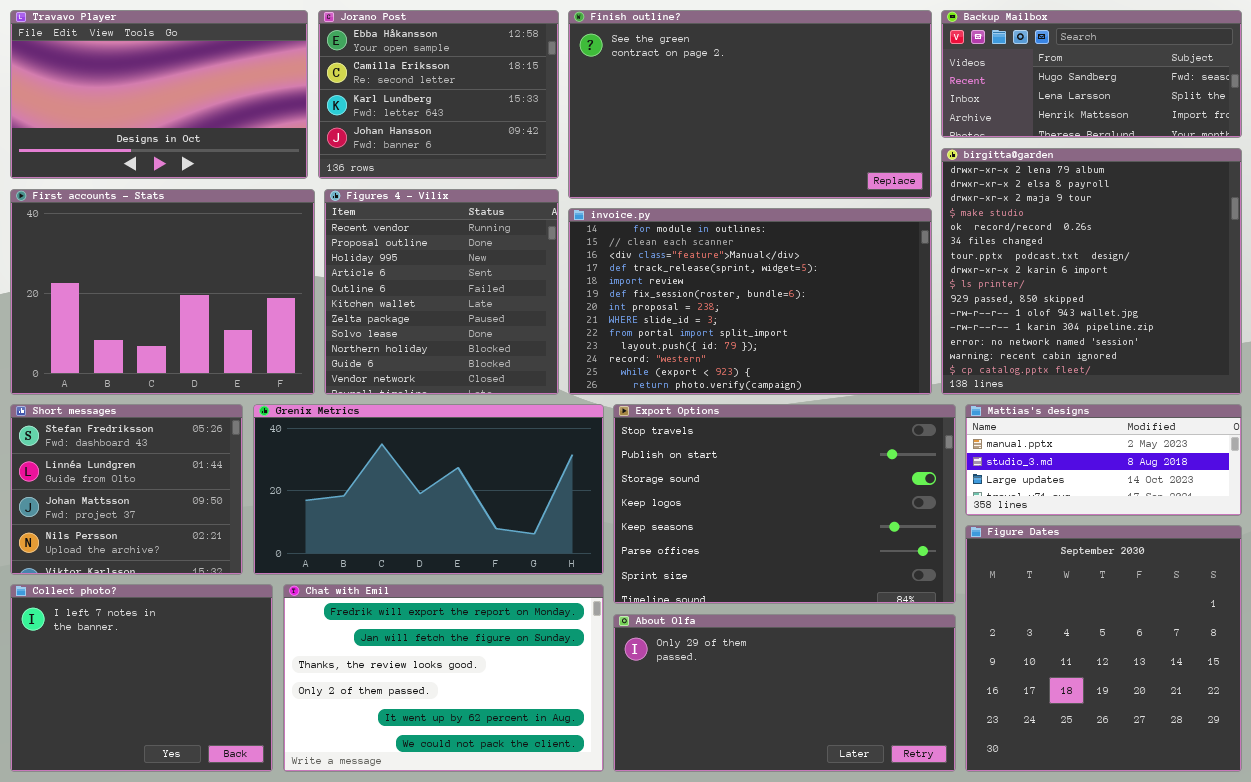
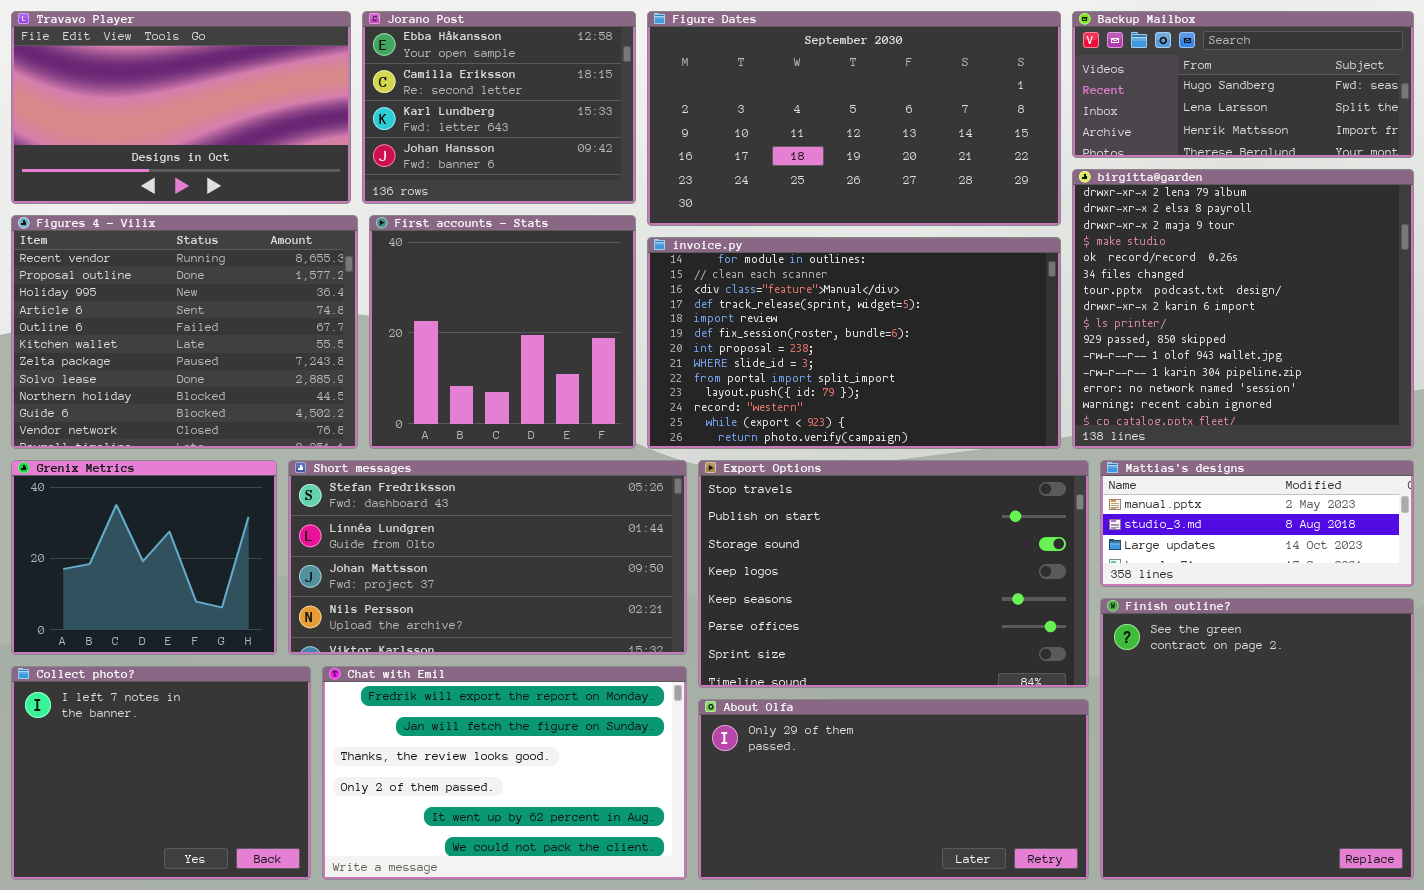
Finish outline?: [568,10,932,199] -> [1100,598,1414,880], moved, resized
First accounts - Stats: [10,189,315,395] -> [369,215,636,449], moved, resized
Figures 4 - Vilix: [324,189,559,395] -> [11,215,358,449], moved, resized
Short messages: [10,404,243,575] -> [288,460,687,655], moved, resized
Grenix Metrics: [253,404,604,575] -> [11,460,277,655], moved, resized
Figure Dates: [965,525,1242,772] -> [647,11,1061,226], moved, resized

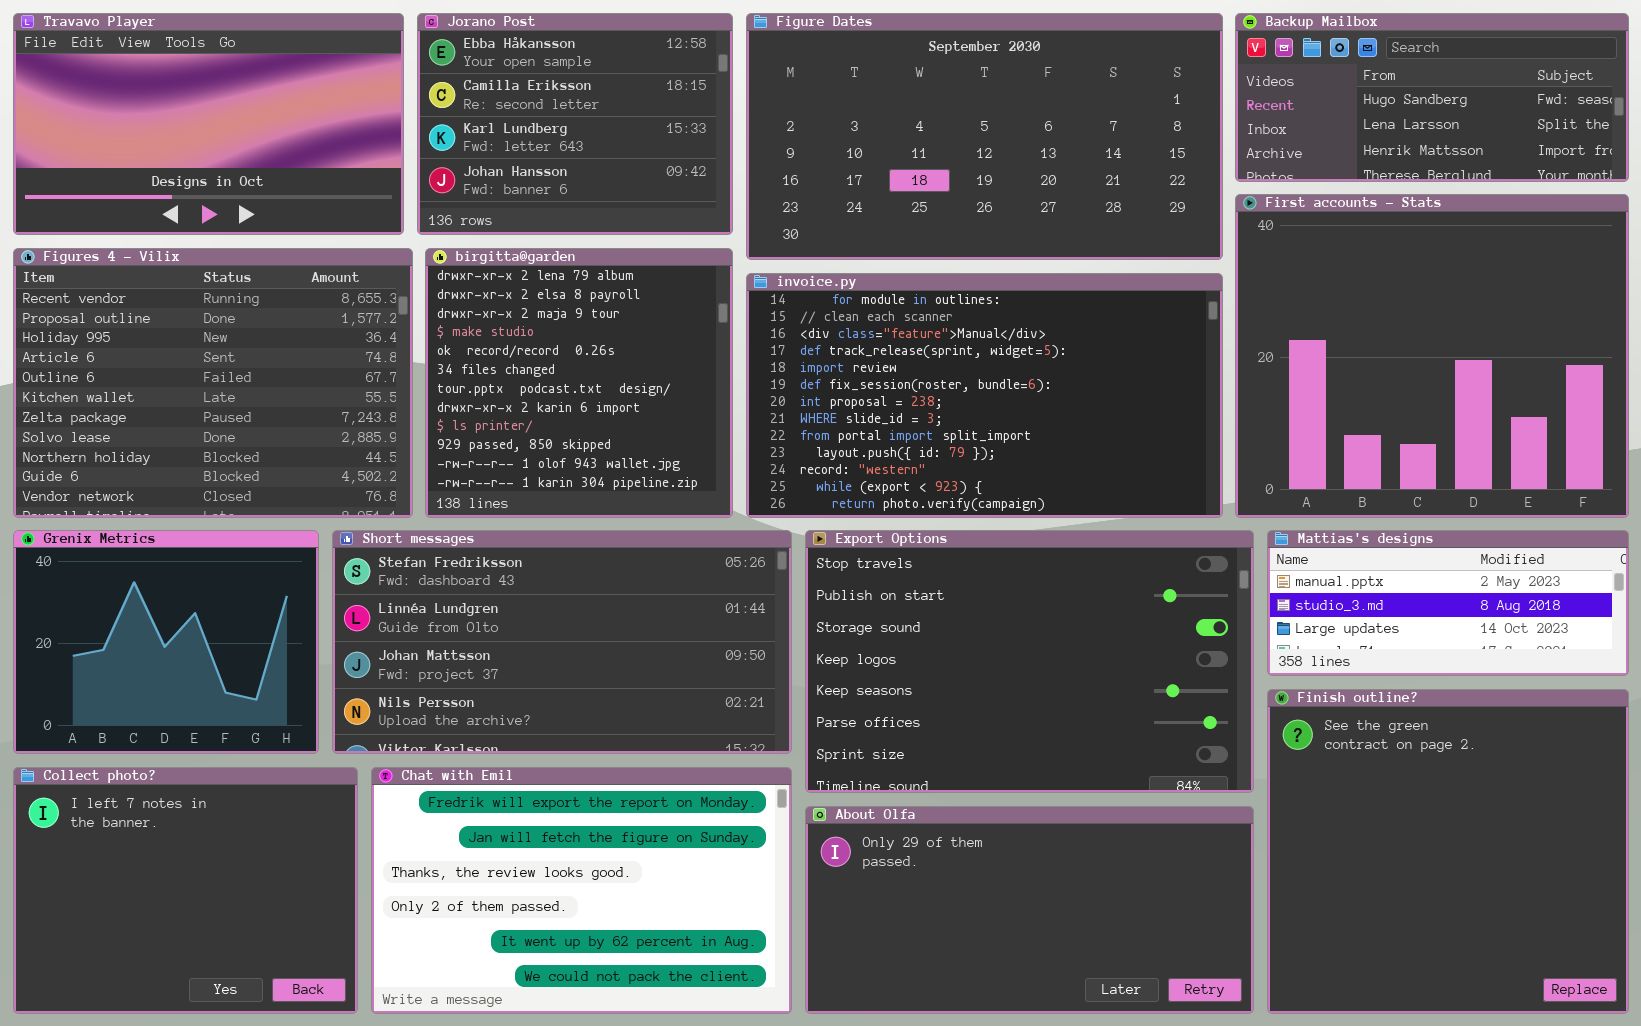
birgitta@garden: [1072,169,1414,449] -> [425,248,733,518], moved, resized
First accounts - Stats: [369,215,636,449] -> [1235,194,1629,518], moved, resized

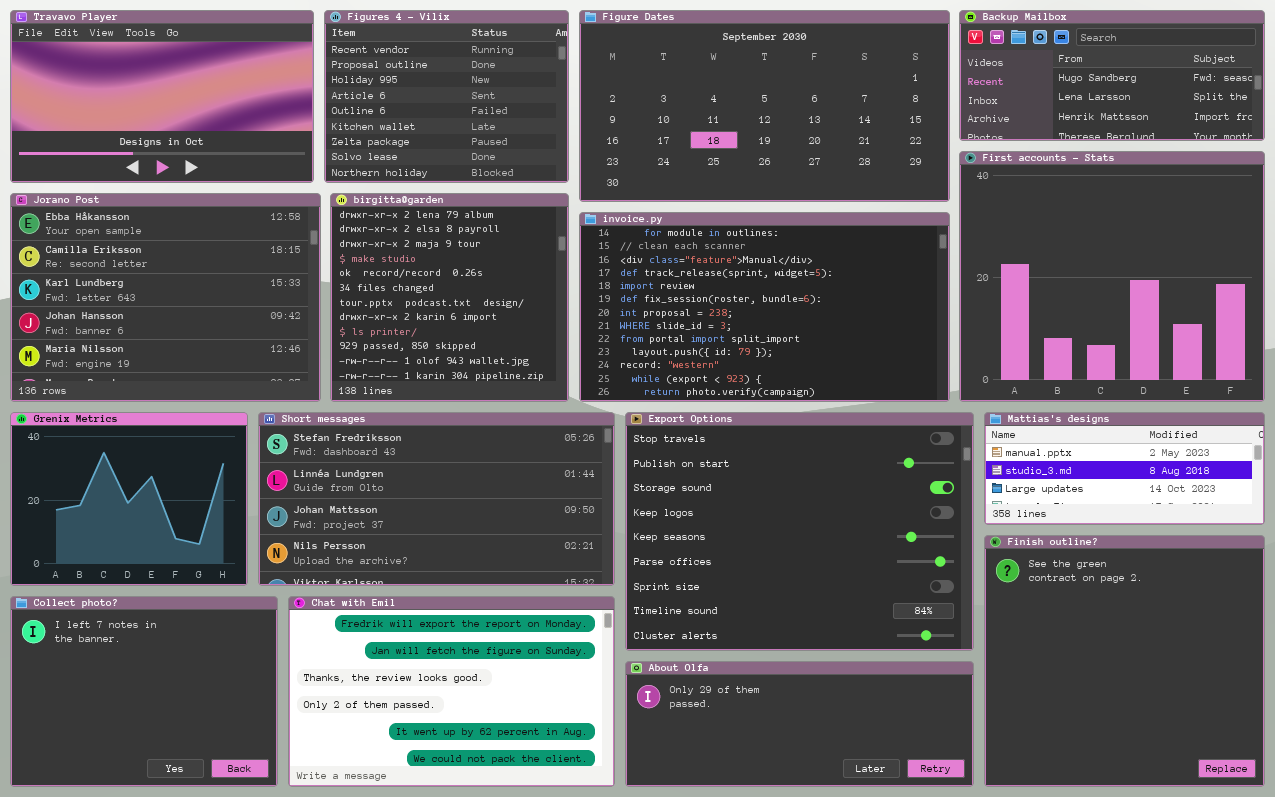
Jorano Post: [417,13,733,235] -> [10,193,321,402], moved, resized
Figures 4 - Vilix: [13,248,413,518] -> [324,10,569,183], moved, resized
Export Options: [805,530,1254,793] -> [625,412,974,651], resized
About Olfa: [805,806,1254,1014] -> [625,661,974,787], resized

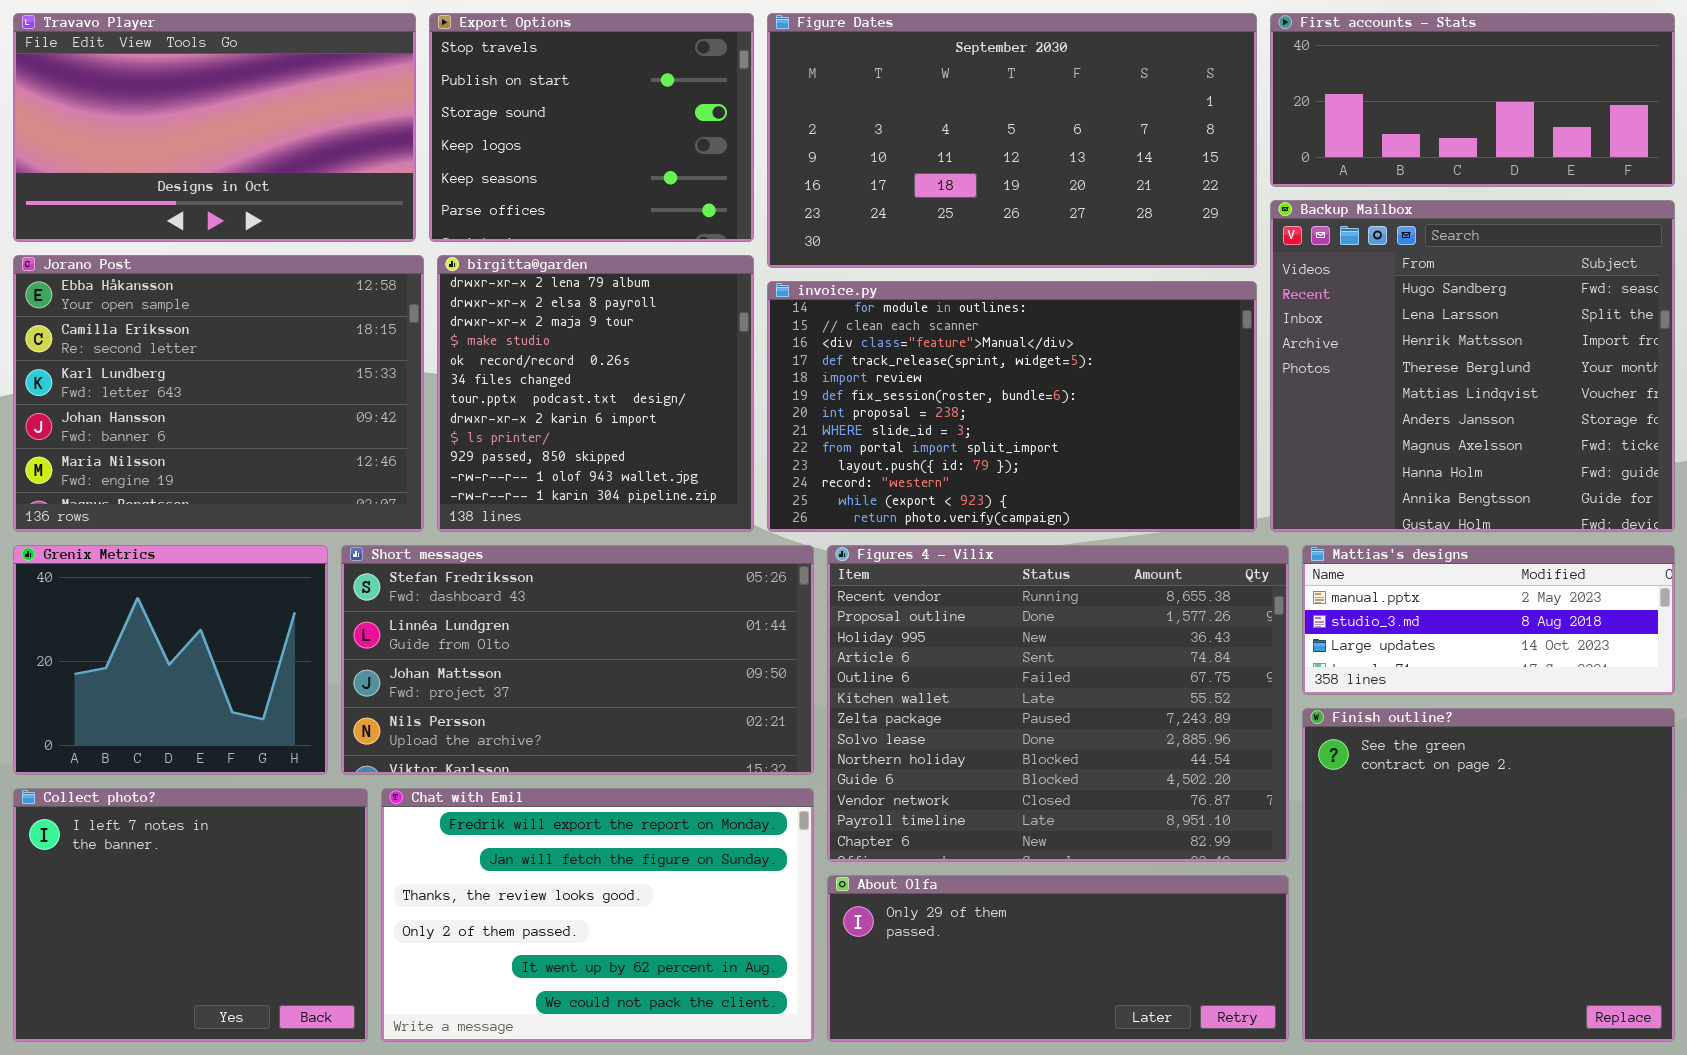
Figures 4 - Vilix: [324,10,569,183] -> [827,545,1289,862], moved, resized
Backup Mailbox: [959,10,1265,141] -> [1270,200,1675,532], moved, resized
First accounts - Stats: [959,151,1265,402] -> [1270,13,1675,187], moved, resized
Export Options: [625,412,974,651] -> [429,13,754,242], moved, resized

